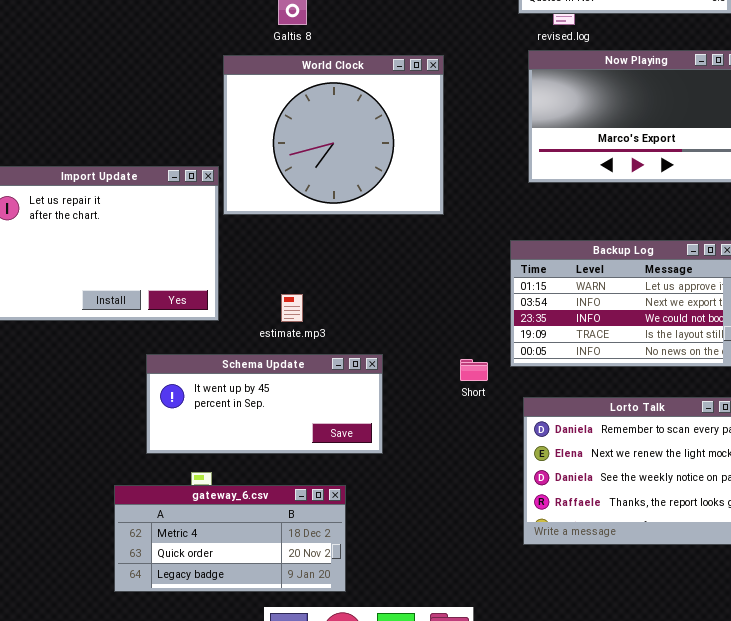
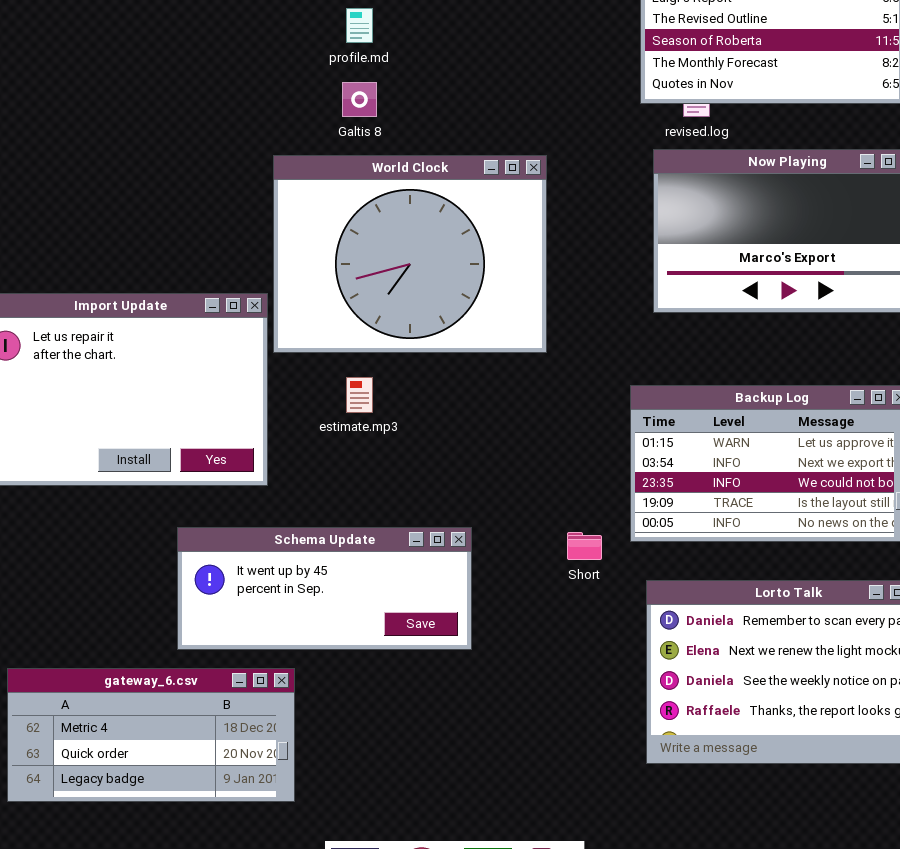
estimate.mp3: [281,294,303,322] -> [346,377,373,413], moved
gateway_6.csv: [114,485,346,592] -> [7,668,295,802], moved

